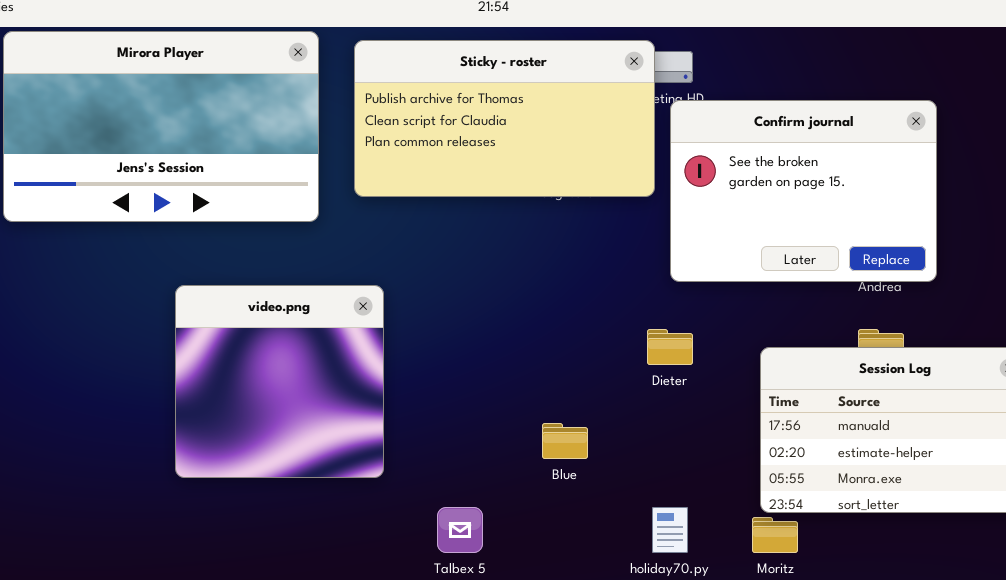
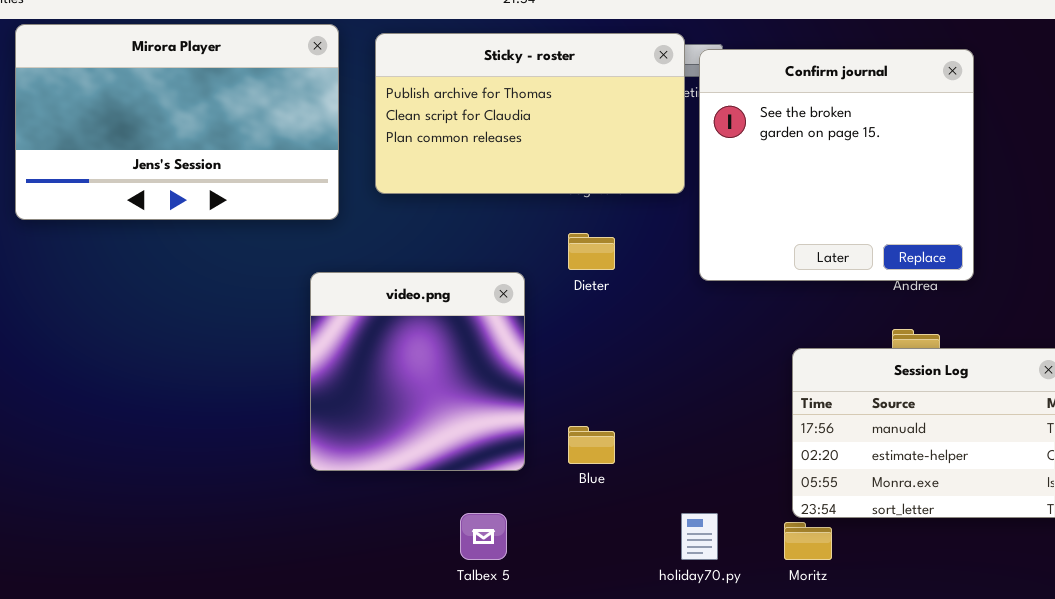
Confirm journal: [670,100,937,282] -> [699,49,974,281], resized
video.png: [175,285,384,478] -> [310,272,525,471], moved
Dieter: [647,329,693,365] -> [568,233,615,270], moved

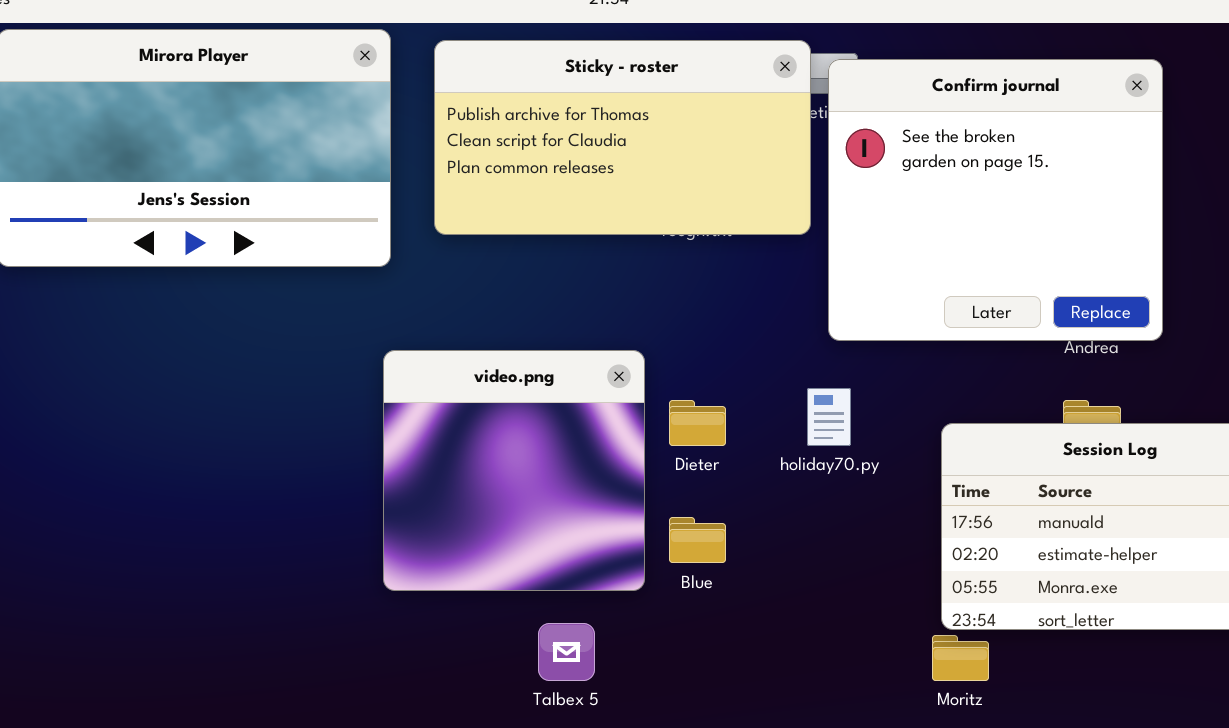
Dieter: [568,233,615,270] -> [669,400,726,446], moved
video.png: [310,272,525,471] -> [383,350,645,591], moved
holiday70.py: [681,513,718,560] -> [807,388,851,446], moved

